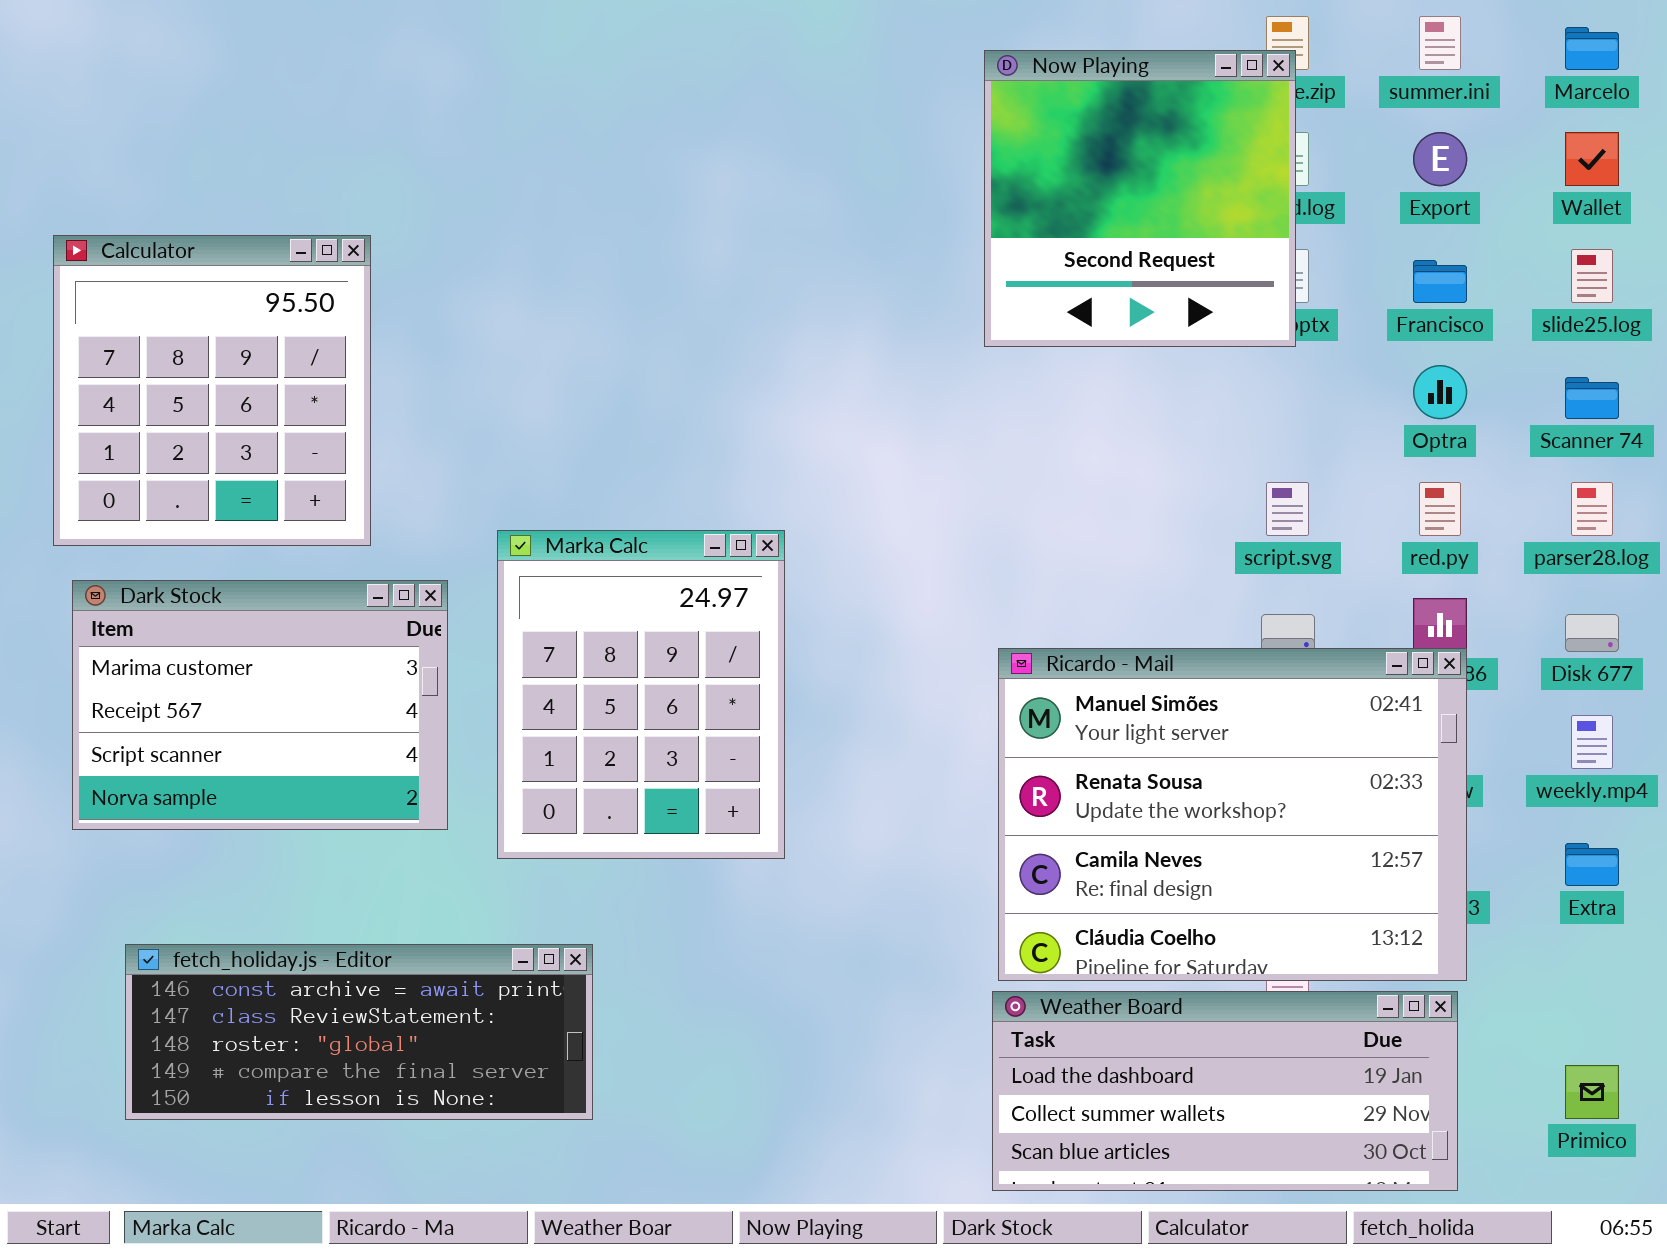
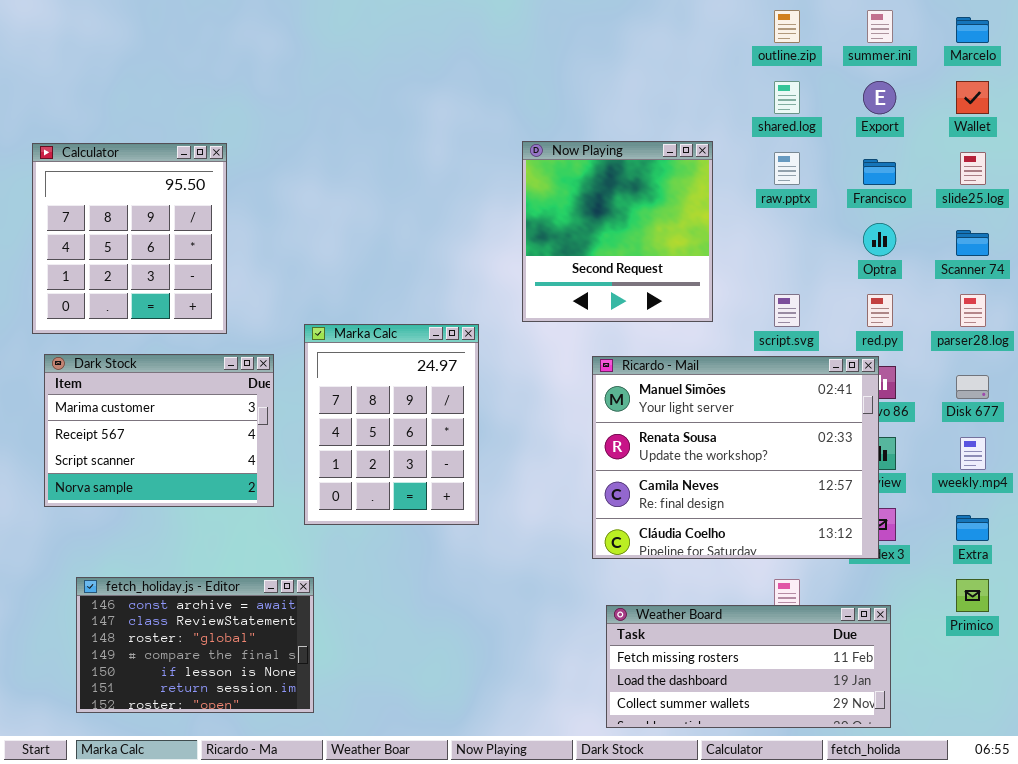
Now Playing: [984,50,1296,347] -> [522,141,713,322], moved
Ricardo - Mail: [998,648,1467,981] -> [592,356,879,559], moved
fetch_holiday.js - Editor: [125,944,593,1120] -> [76,577,314,713], resized
Weather Board: [992,991,1458,1191] -> [606,605,891,728], scrolled up 1 row
Primico: [1565,1065,1619,1119] -> [956,579,989,612], moved

